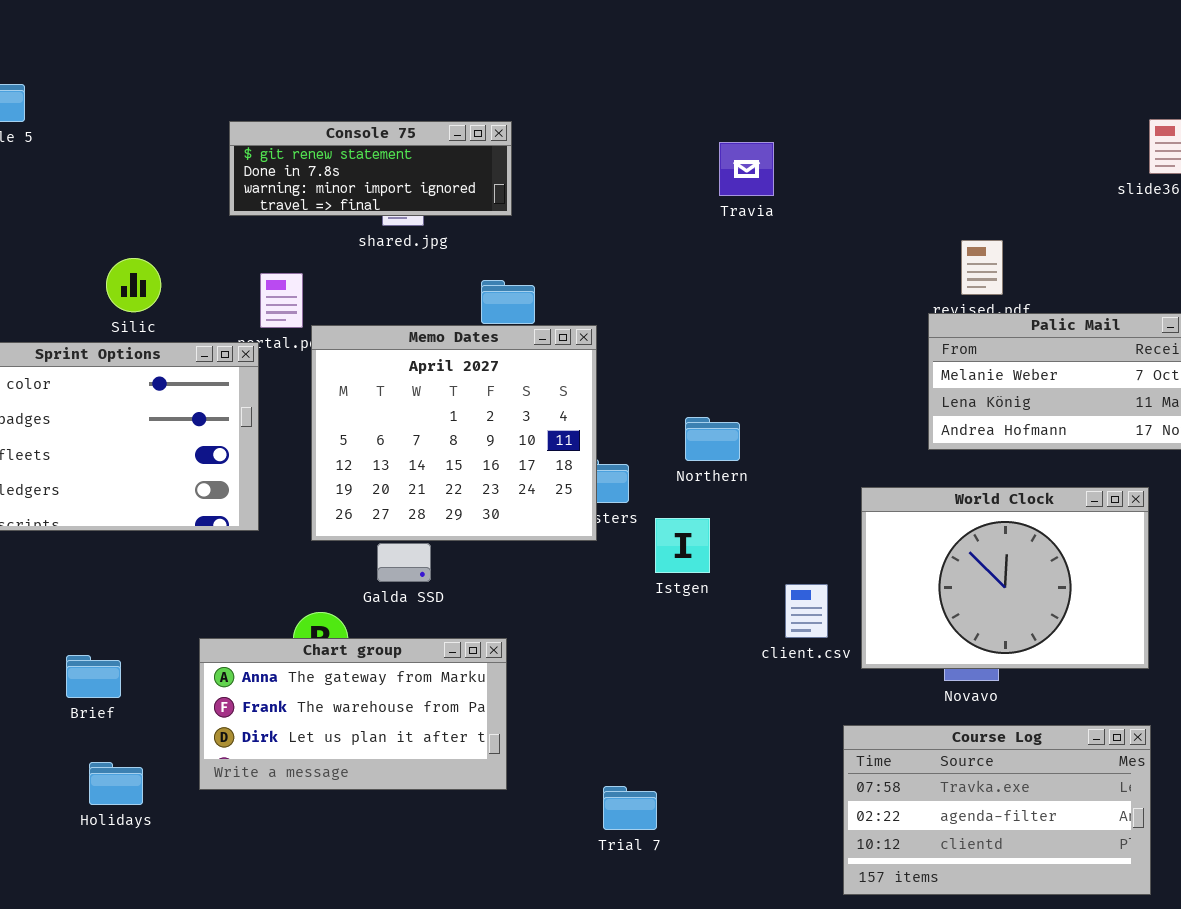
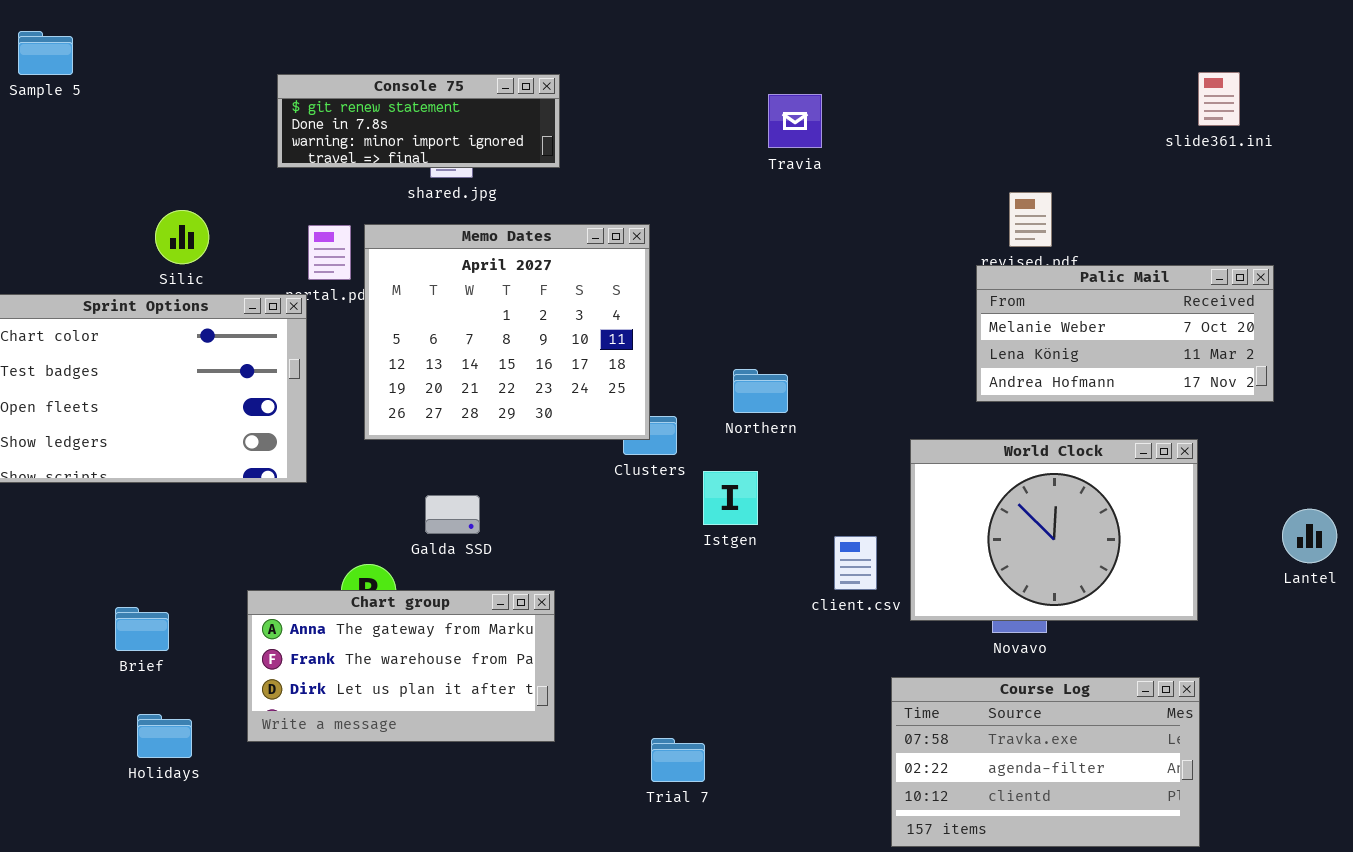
Memo Dates: [311,325,597,541] -> [364,224,650,440], moved

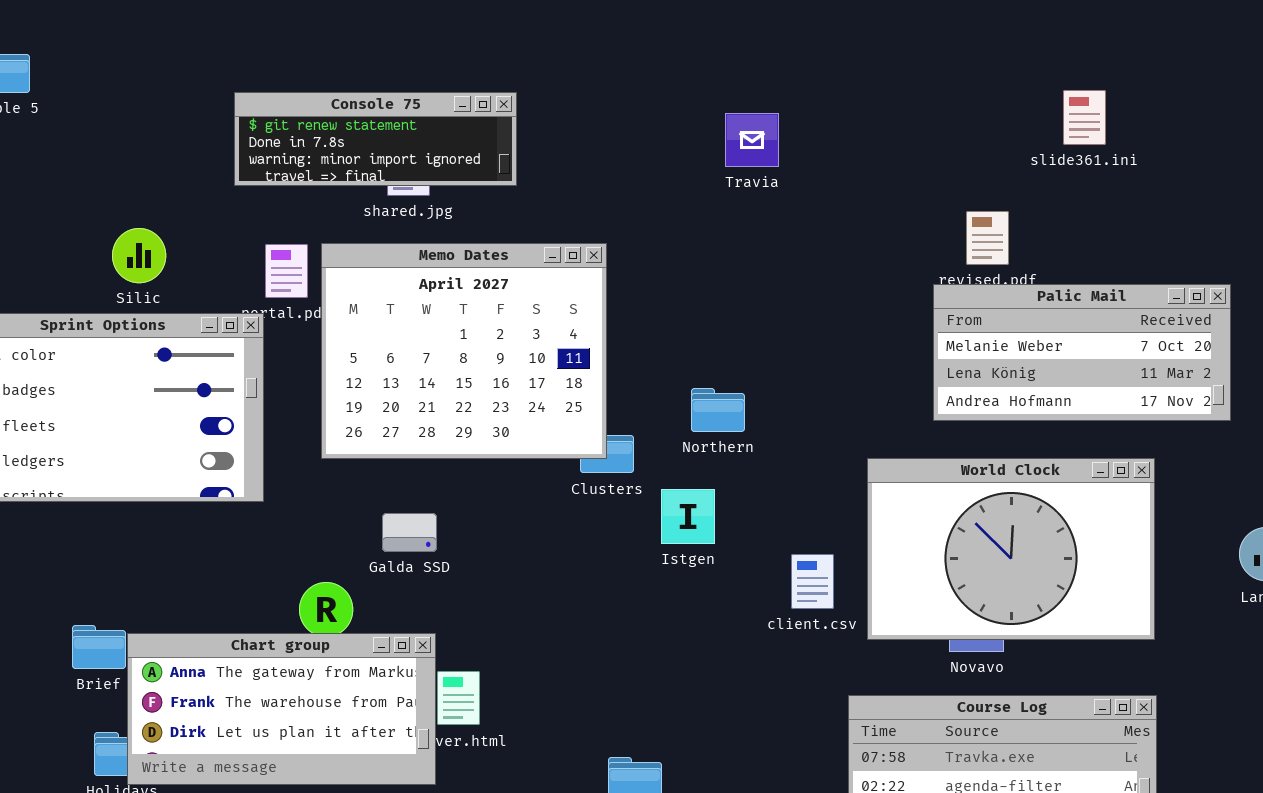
slide361.ini: [1198,72,1240,126] -> [1063,90,1106,145], moved
Chart group: [247,590,555,742] -> [127,633,436,785], moved

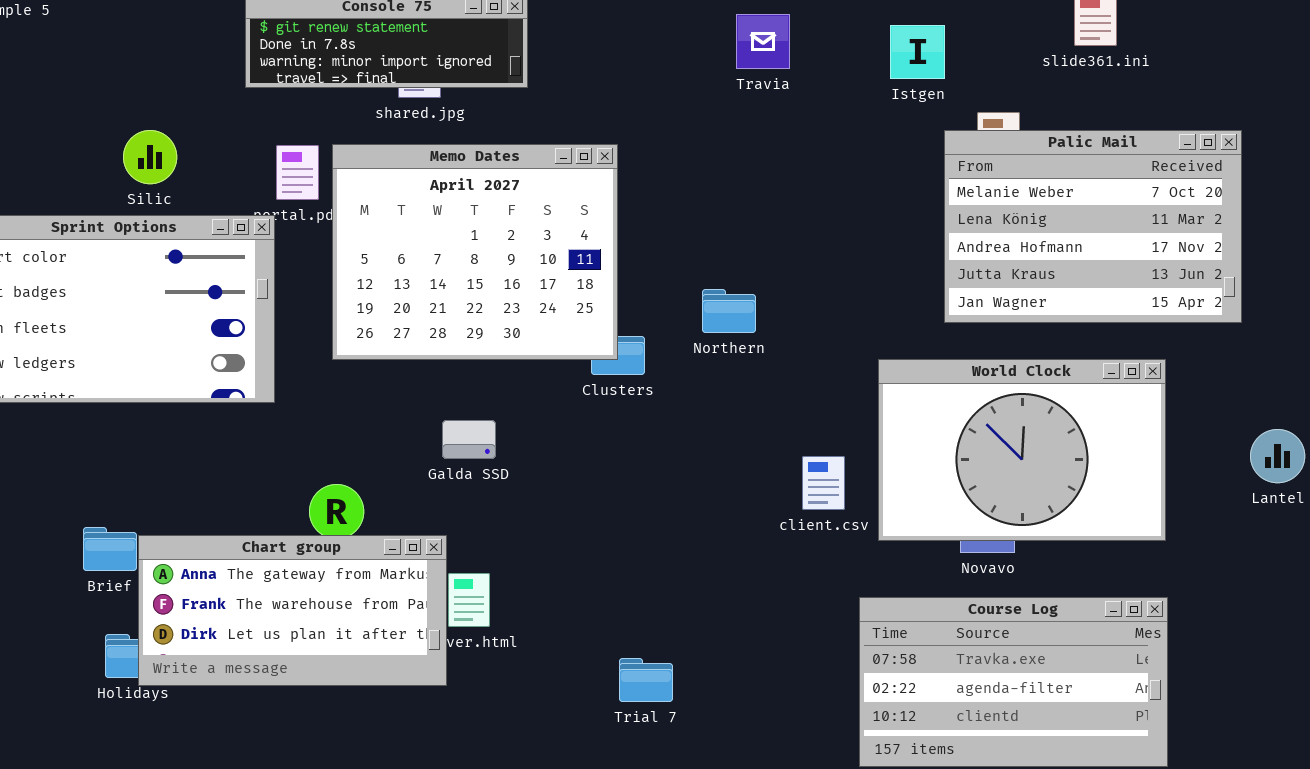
Palic Mail: [933,284,1231,421] -> [944,130,1242,323], resized
Istgen: [661,489,715,544] -> [890,25,945,79], moved
Galda SSD: [382,513,437,552] -> [442,420,496,459], moved

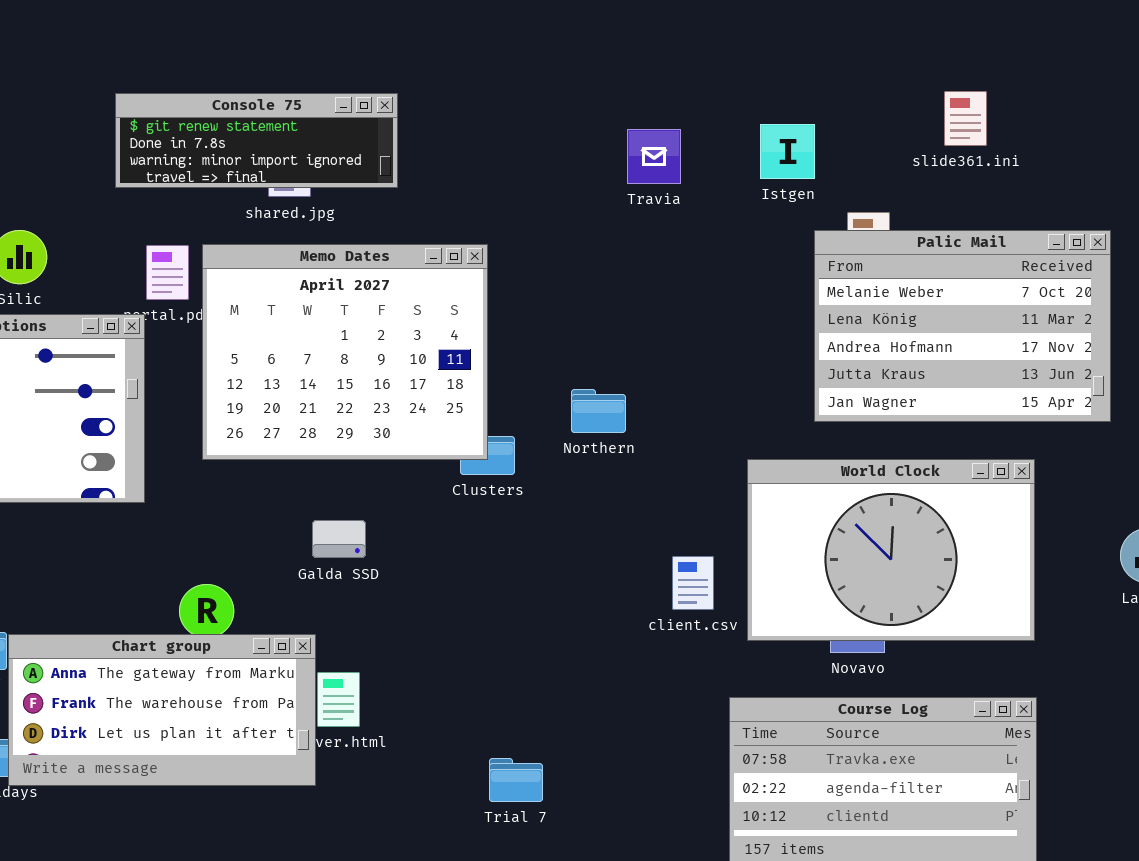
Travia: [736,14,790,69] -> [627,129,681,184], moved

